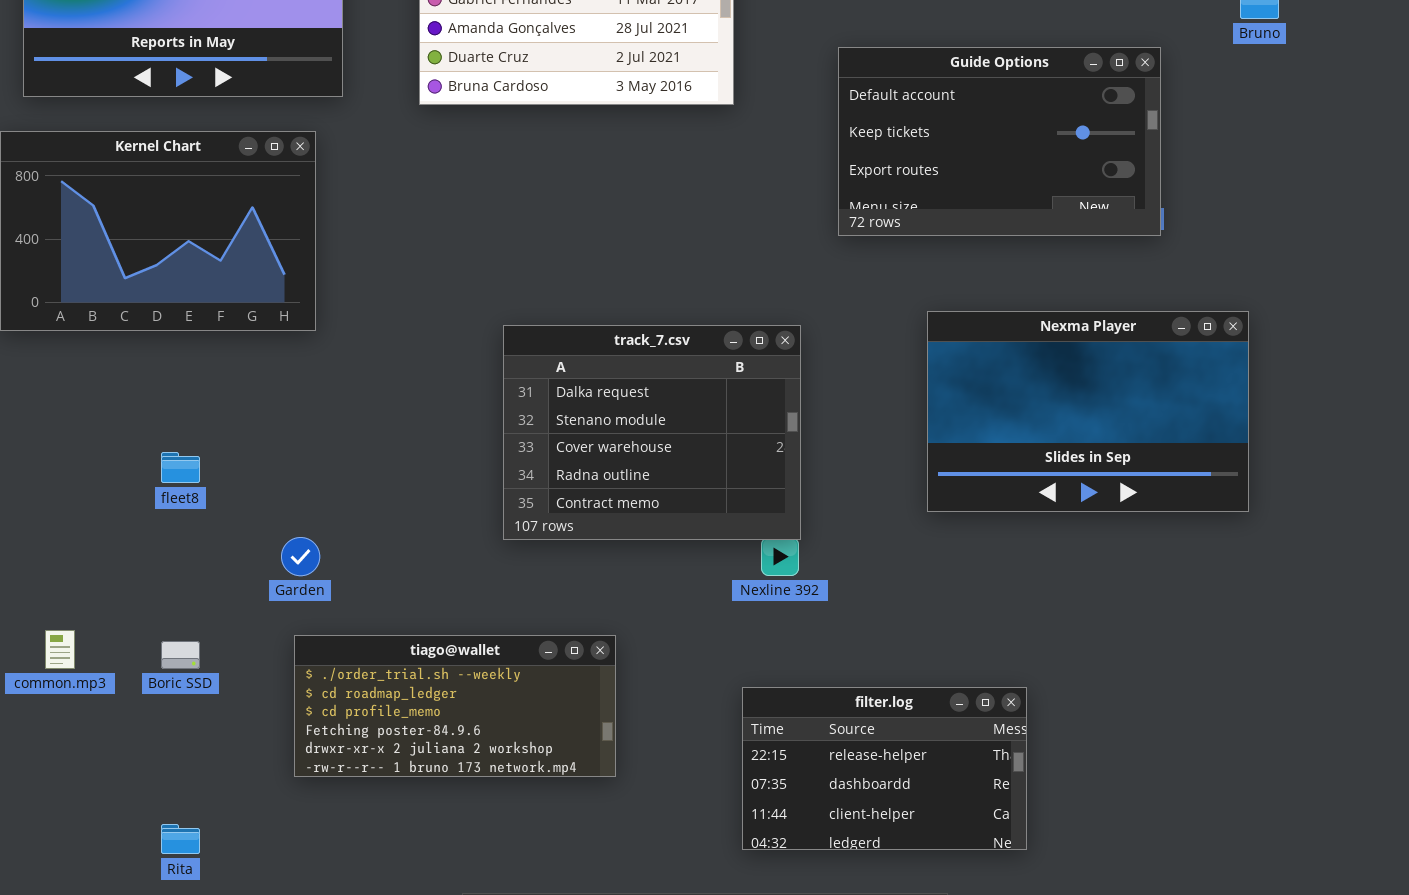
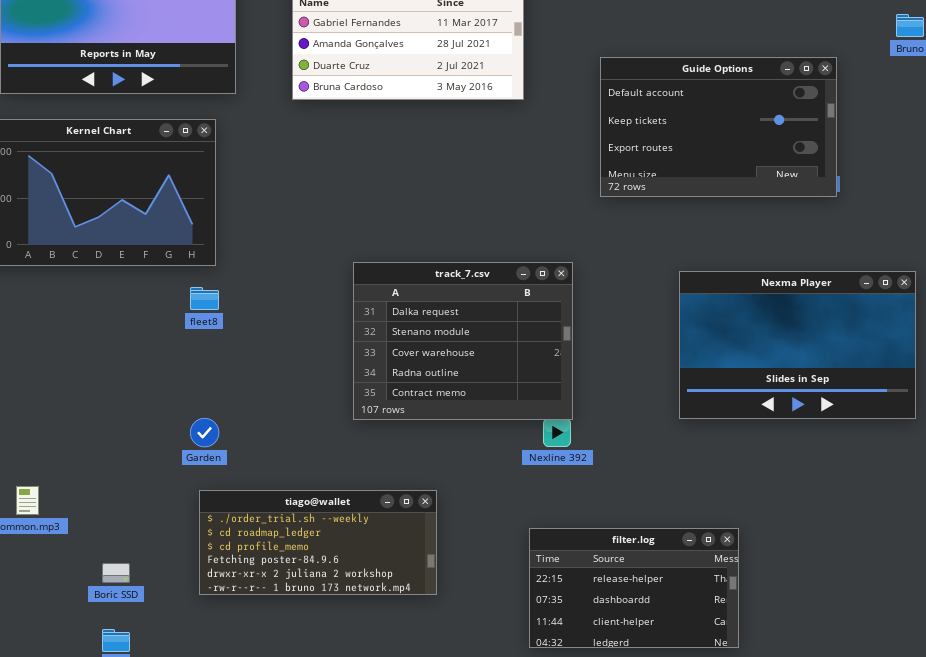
Nexma Player: [927,311,1249,512] -> [679,271,916,419], moved
fleet8: [161,452,200,483] -> [190,287,219,310], moved
Boric SSD: [161,641,200,669] -> [102,563,130,583], moved

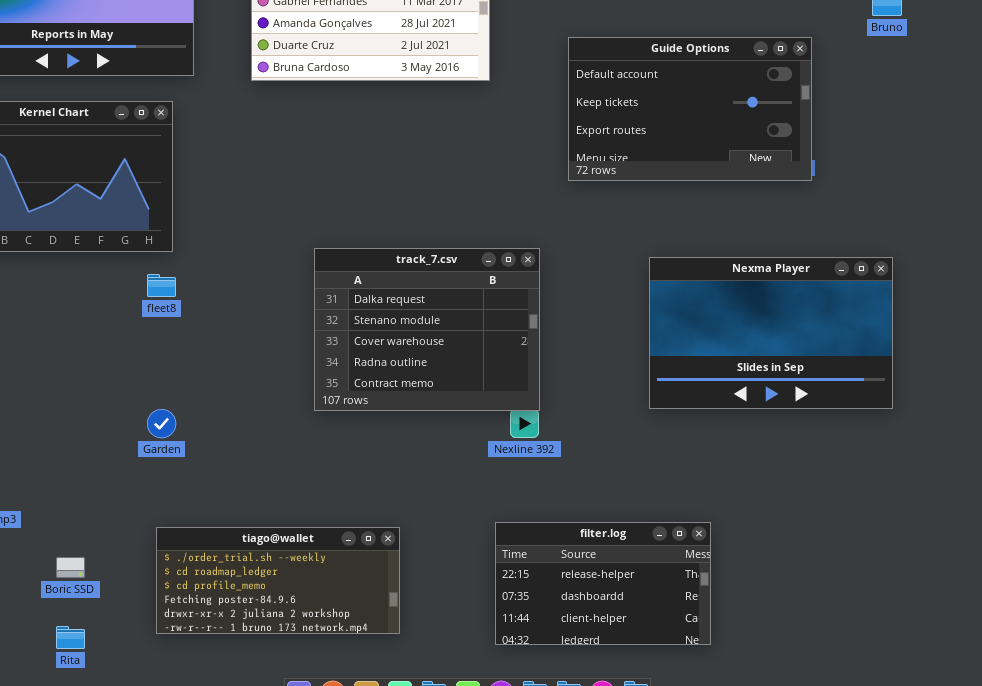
tiago@wallet: [199,490,437,595] -> [156,527,400,634], moved

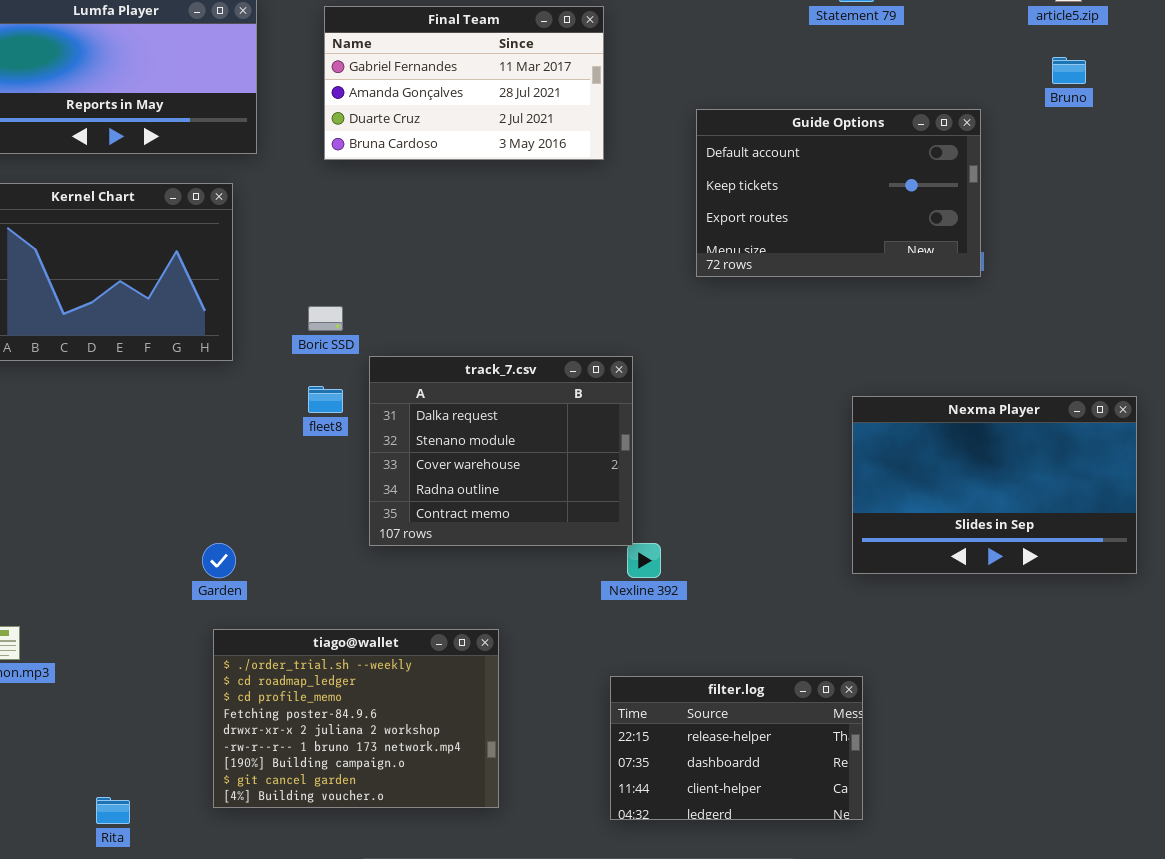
track_7.csv: [314,248,540,411] -> [369,356,633,546], moved
Nexma Player: [649,257,893,409] -> [852,396,1137,574], moved
fleet8: [147,274,176,297] -> [308,386,343,413], moved
tiago@wallet: [156,527,400,634] -> [213,629,499,808], resized
Boric SSD: [56,557,85,578] -> [308,306,343,331], moved

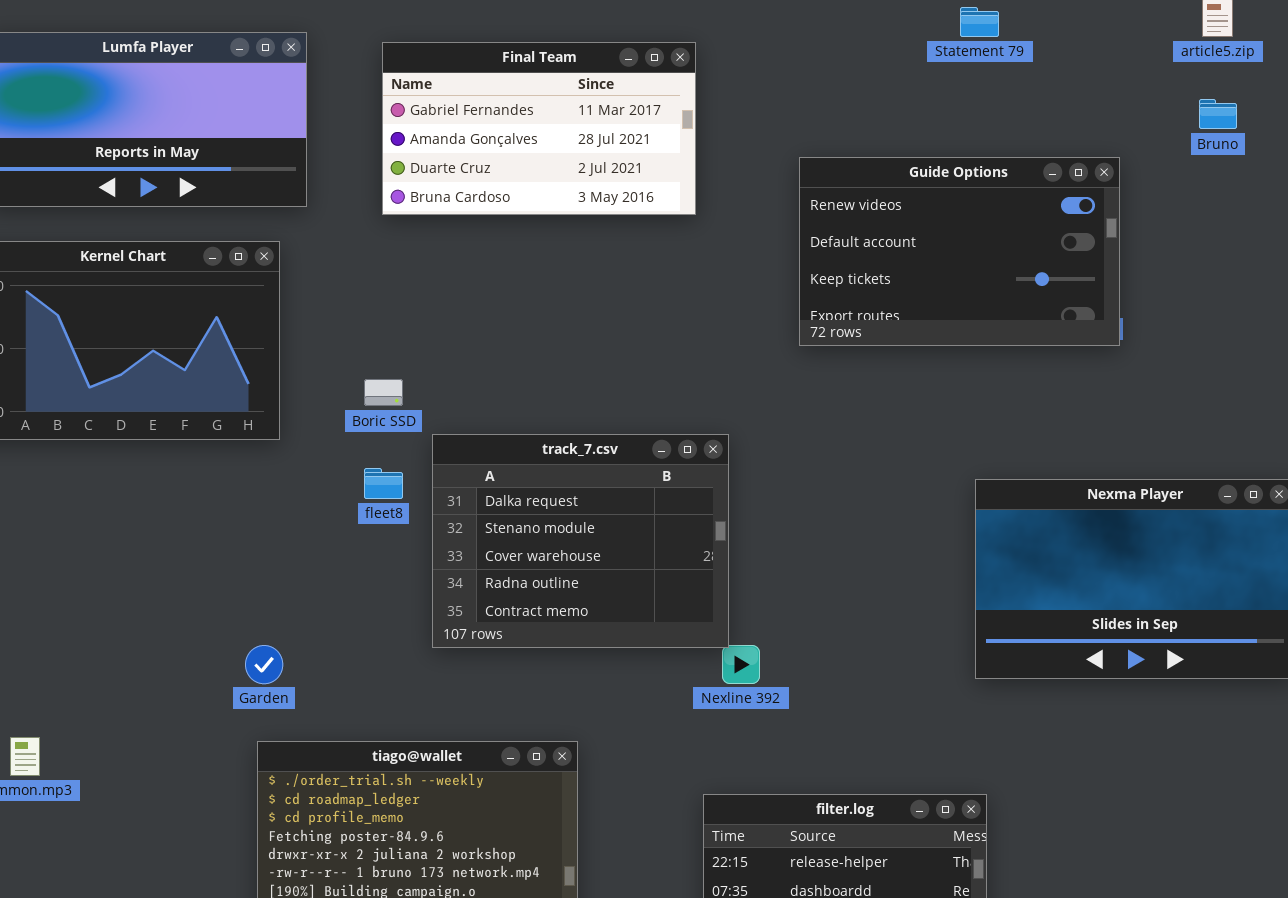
Guide Options: [696,109,981,277] -> [799,157,1120,346], scrolled up 1 row

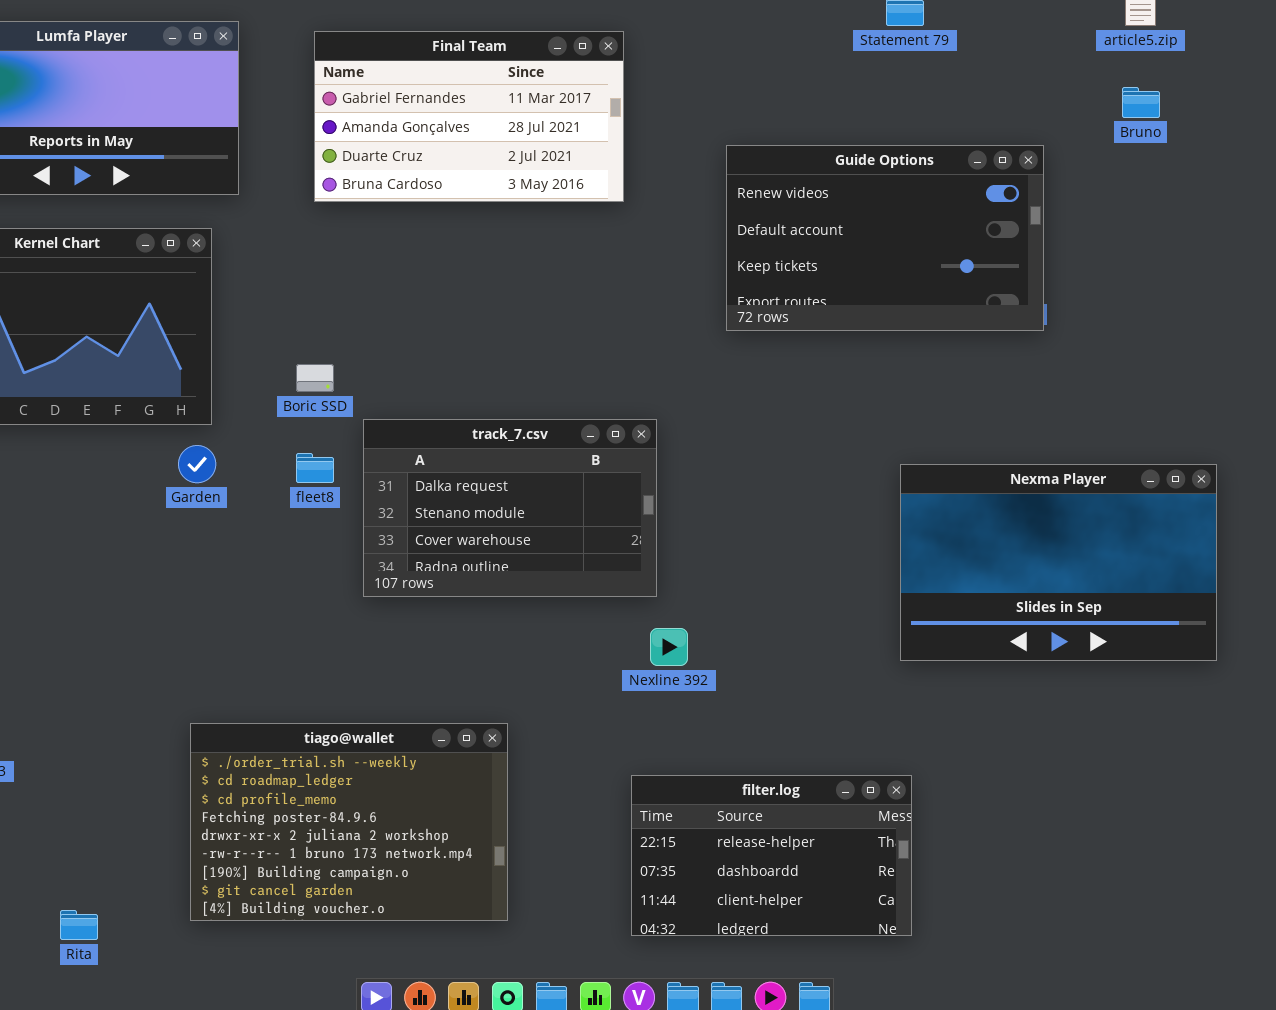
track_7.csv: [432,434,729,648] -> [363,419,657,597], resized
Garden: [245,645,283,684] -> [178,445,216,483], moved

